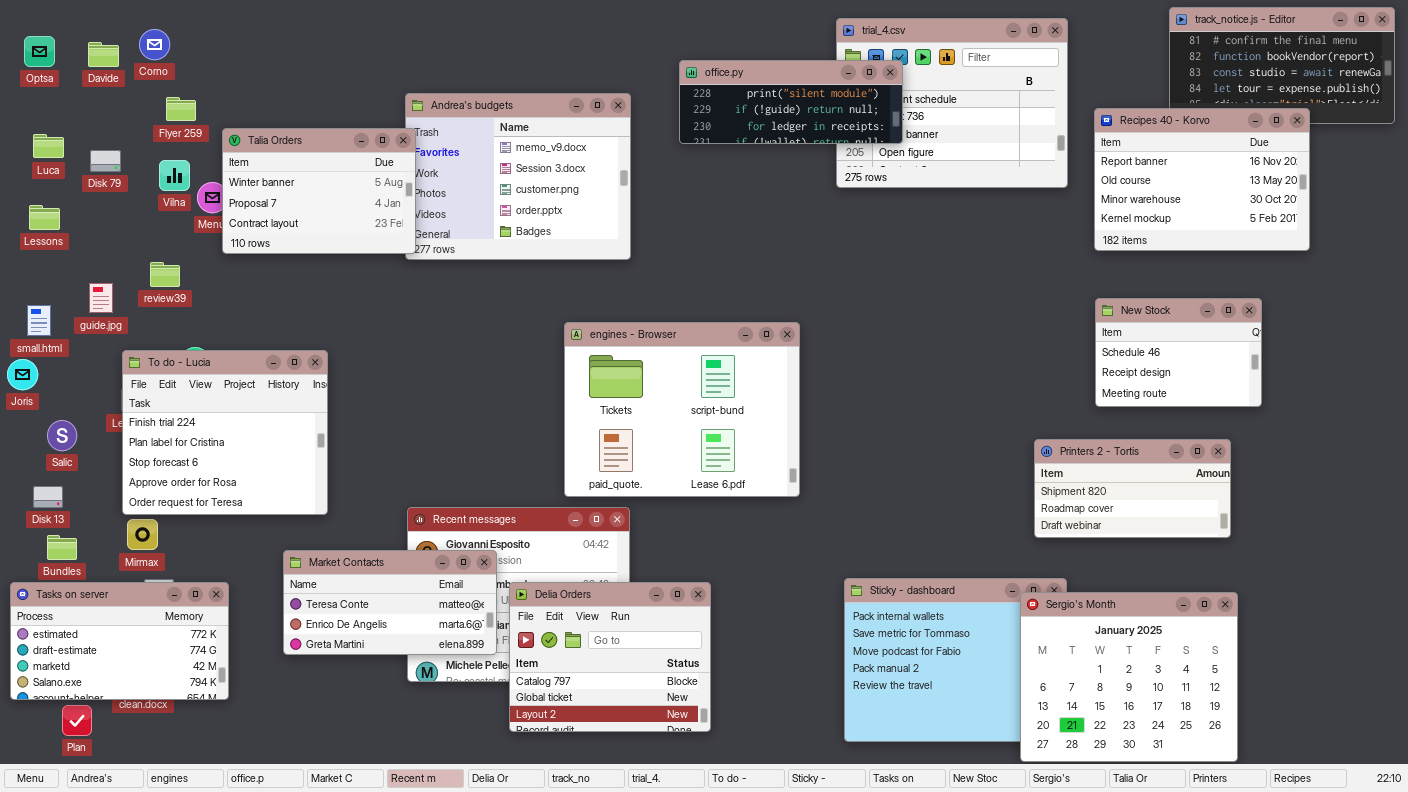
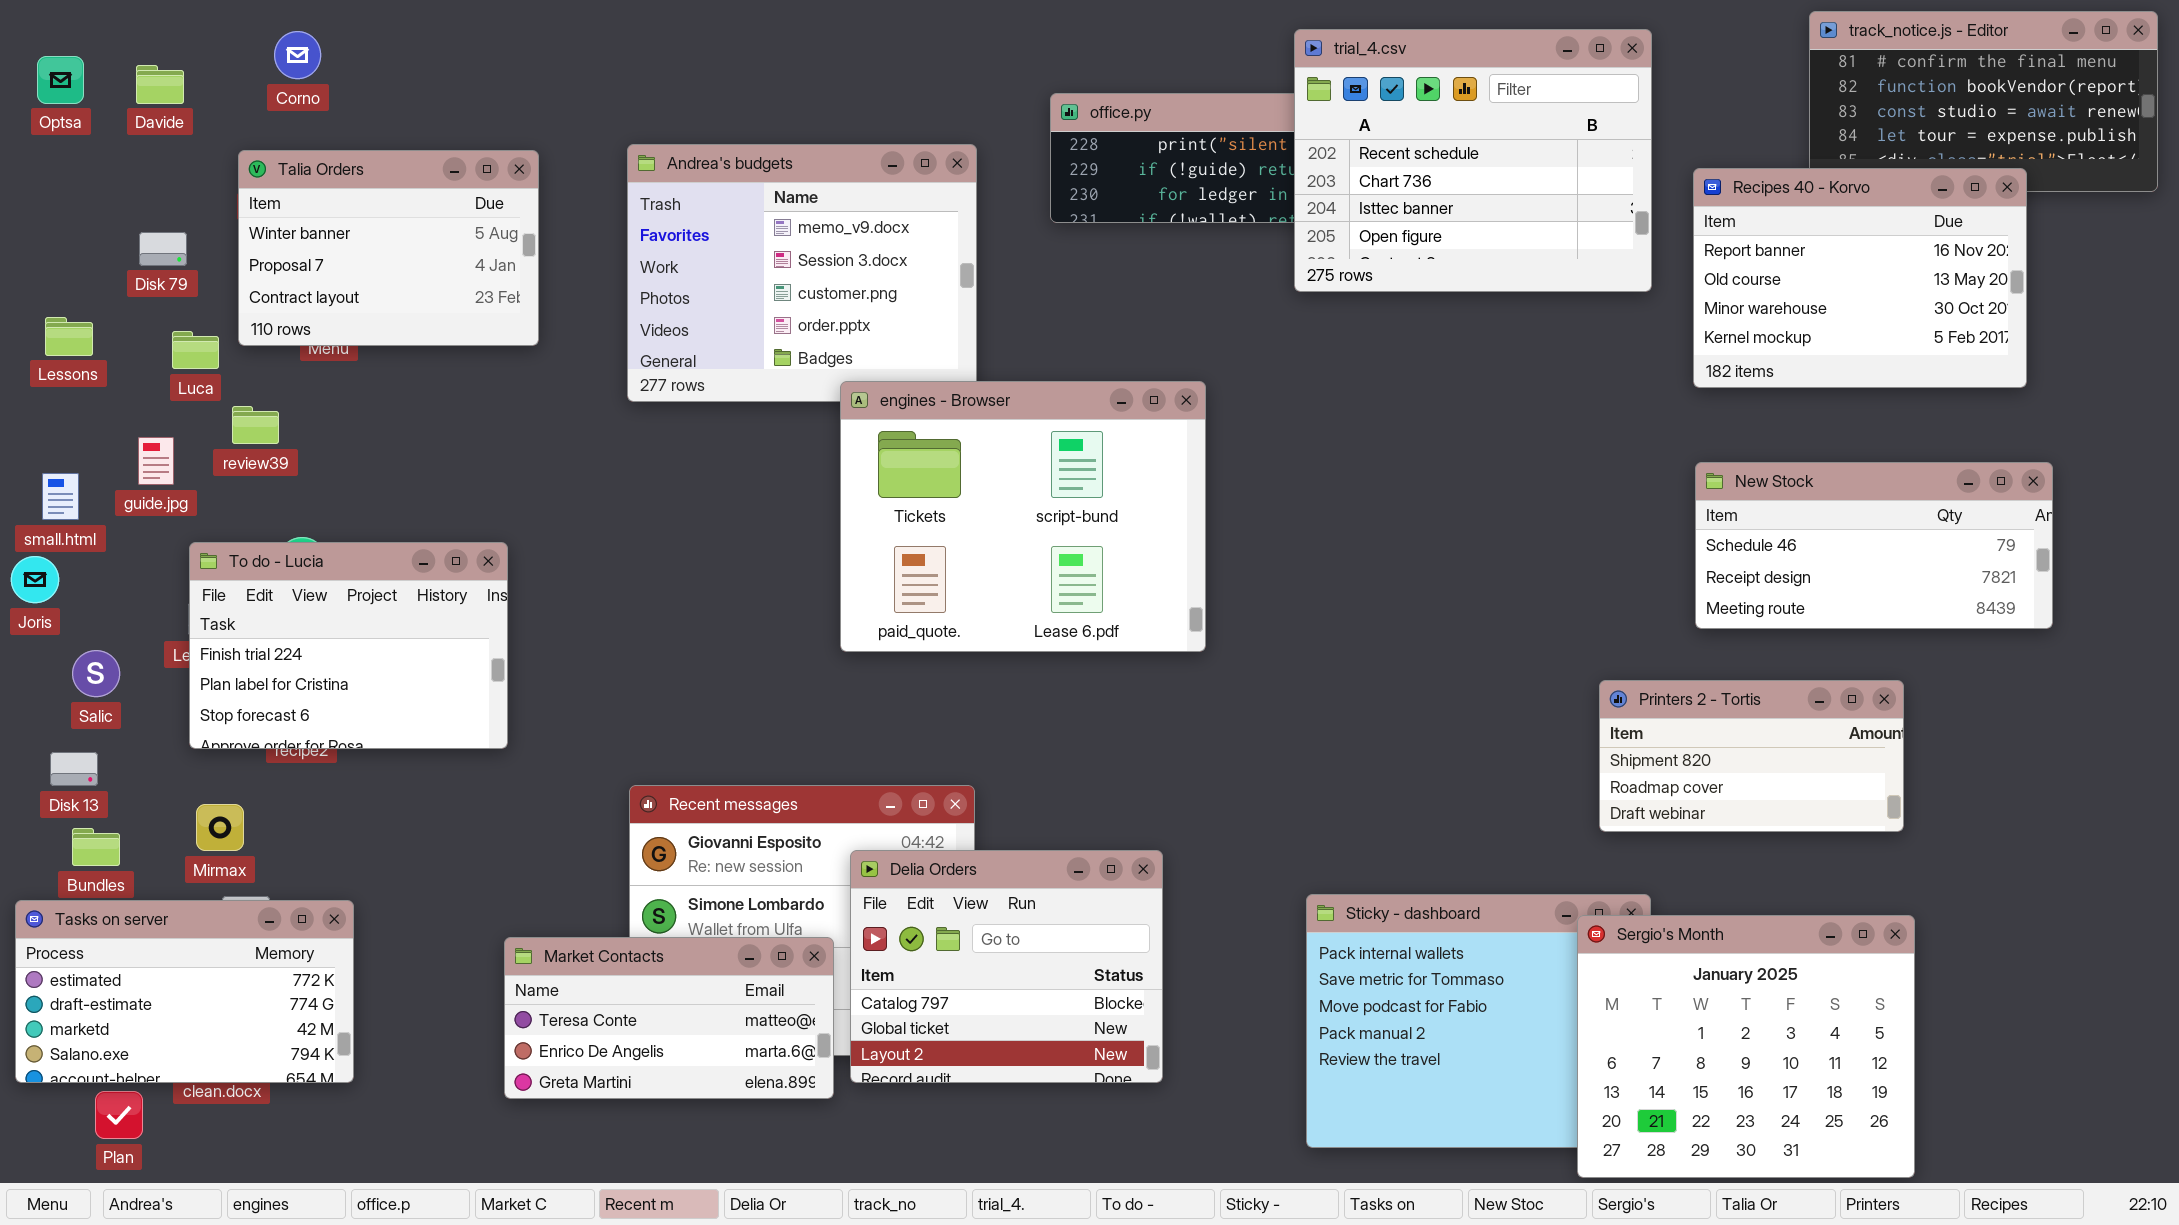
trial_4.csv: [836,18,1068,188] -> [1294,29,1652,292], raised
Corno: [139,29,170,60] -> [274,31,321,79], moved
Talia Orders: [222,128,416,254] -> [238,150,539,346], moved
Luca: [33,134,64,158] -> [172,331,219,369], moved
New Stock: [1095,298,1262,407] -> [1695,462,2053,629], resized
engines - Browser: [564,322,800,497] -> [840,381,1206,652], moved
To do - Lucia: [122,350,328,515] -> [189,542,508,749], resized
Market Contacts: [283,550,497,655] -> [504,937,834,1099], moved
Delia Orders: [509,582,711,732] -> [850,850,1163,1083], moved

